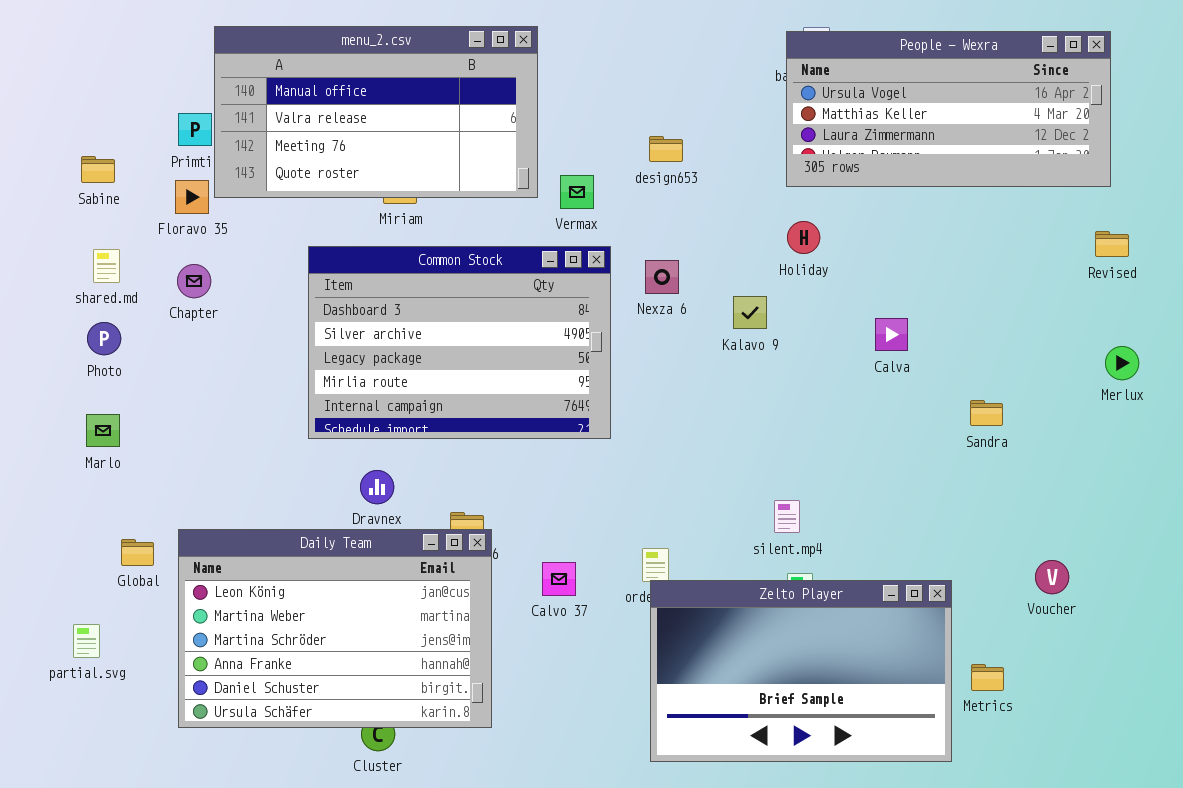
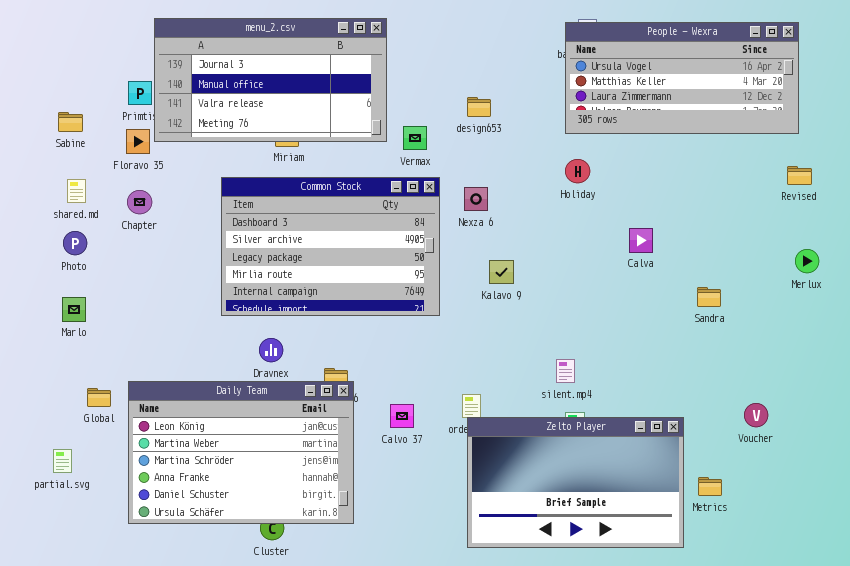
menu_2.csv: [214,26,538,198] -> [154,18,387,142], scrolled up 1 row
Kalavo 9: [733,296,767,329] -> [489,260,514,284], moved

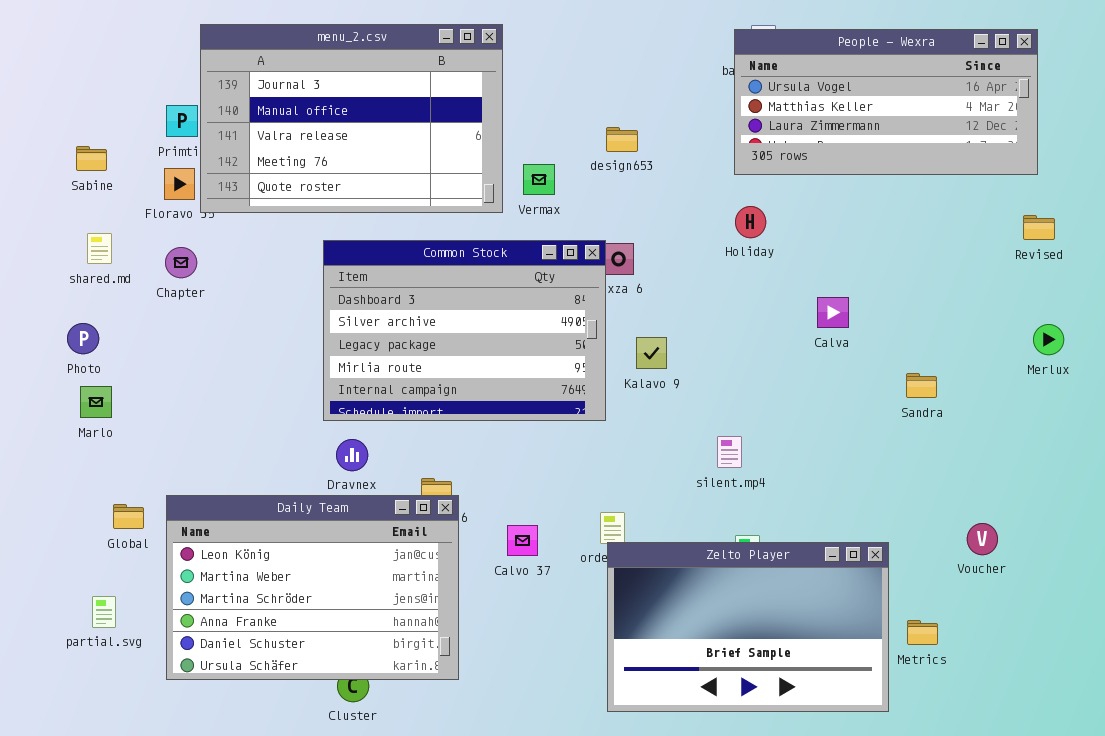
menu_2.csv: [154,18,387,142] -> [200,24,503,213], resized
Common Stock: [221,177,440,316] -> [323,240,606,421], moved
Photo: [63,231,87,255] -> [67,323,99,354], moved
silent.mp4: [556,359,575,383] -> [717,436,742,468], moved
partial.svg: [53,449,72,473] -> [92,596,116,628], moved

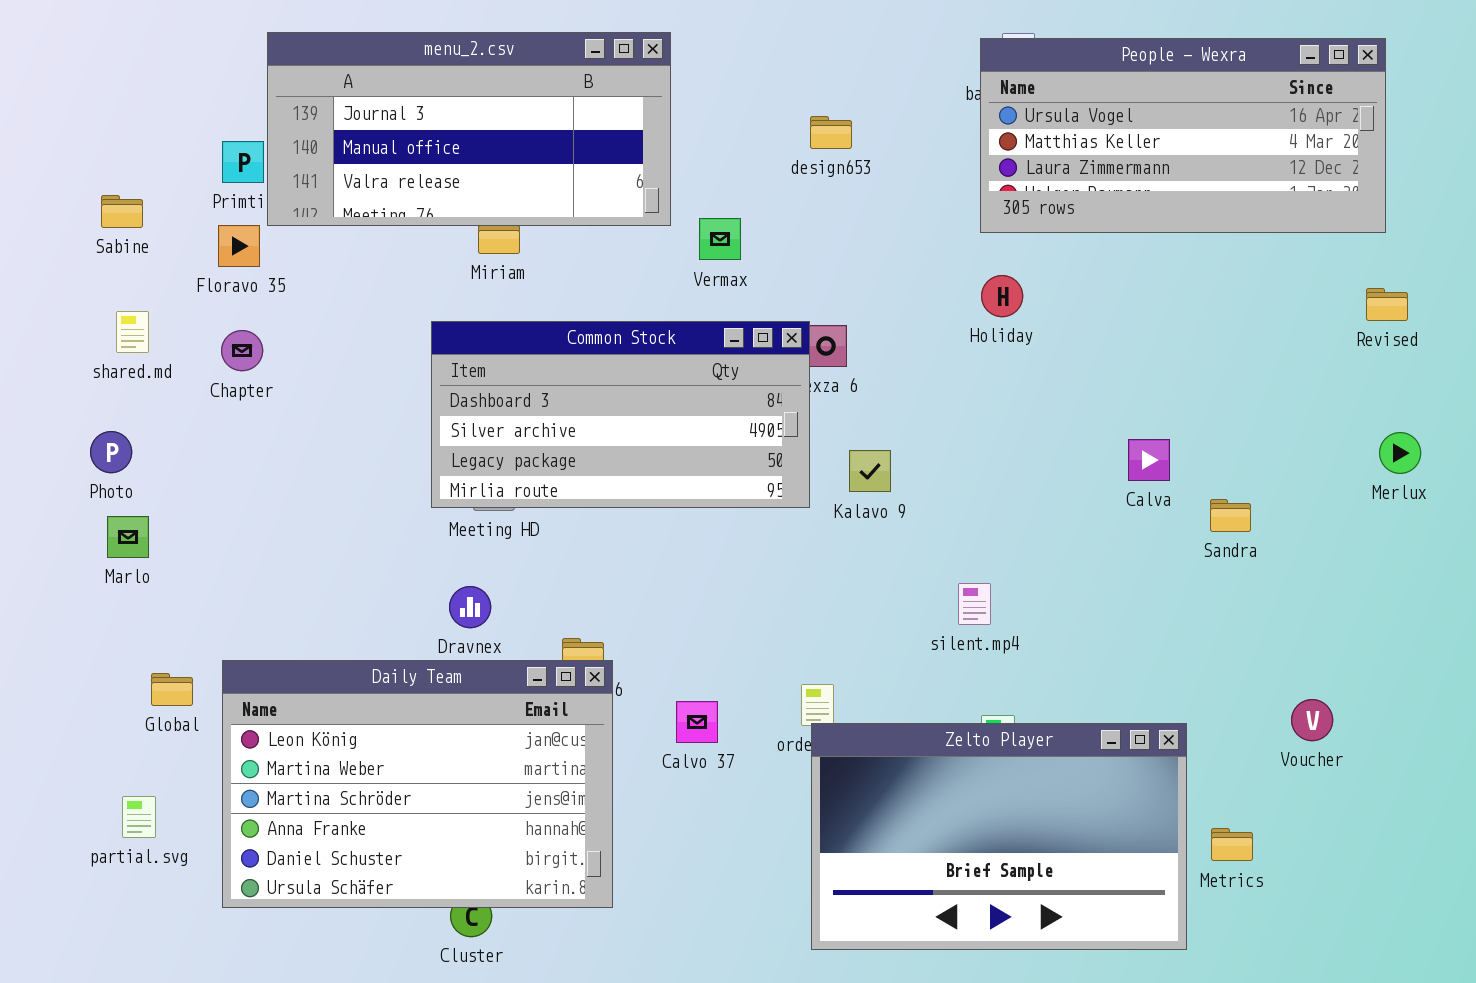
menu_2.csv: [200,24,503,213] -> [267,32,671,226], resized
design653: [606,127,638,152] -> [810,116,852,149], moved
Common Stock: [323,240,606,421] -> [431,321,810,508], resized
Calva: [817,297,849,328] -> [1128,439,1170,481], moved

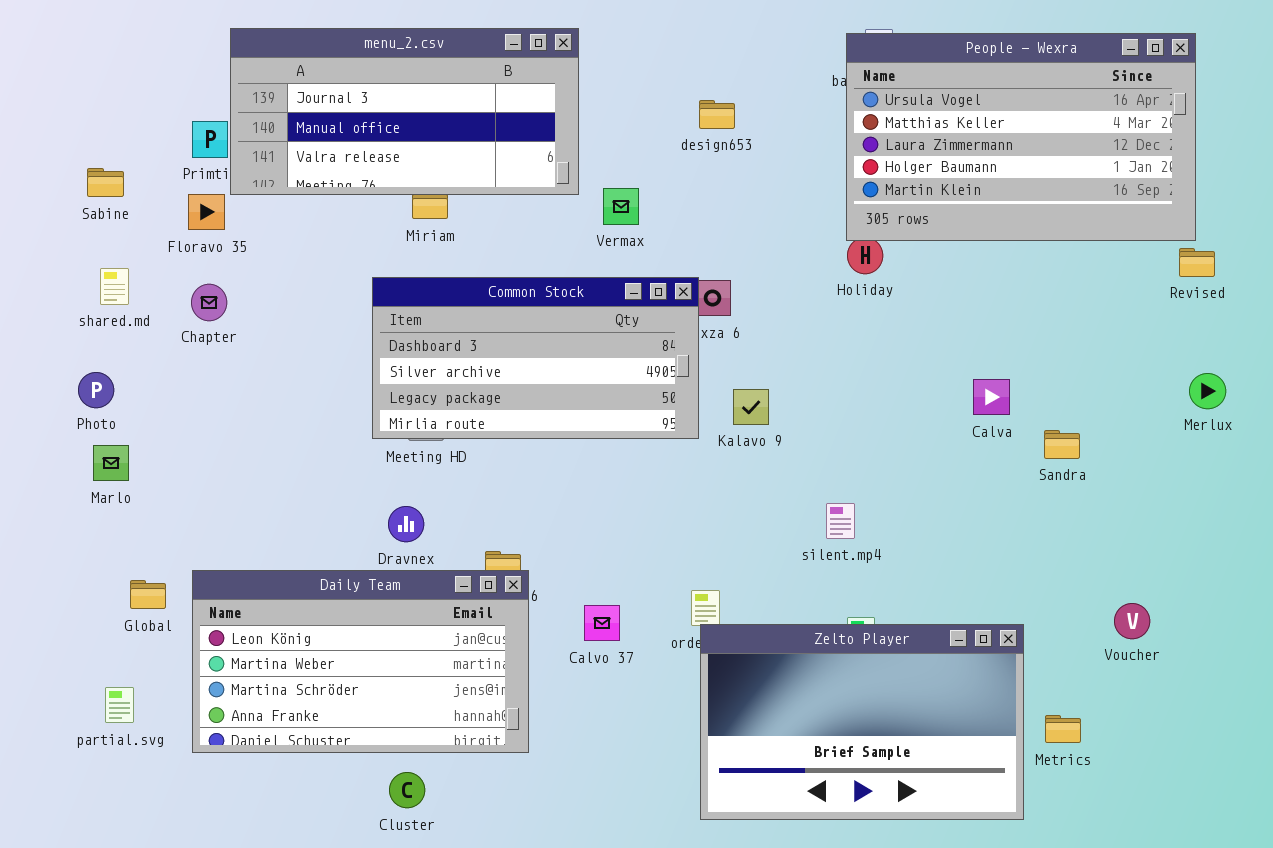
People - Wexra: [980,38,1386,233] -> [846,33,1196,241], resized
Daily Team: [222,660,613,908] -> [192,570,529,753], resized

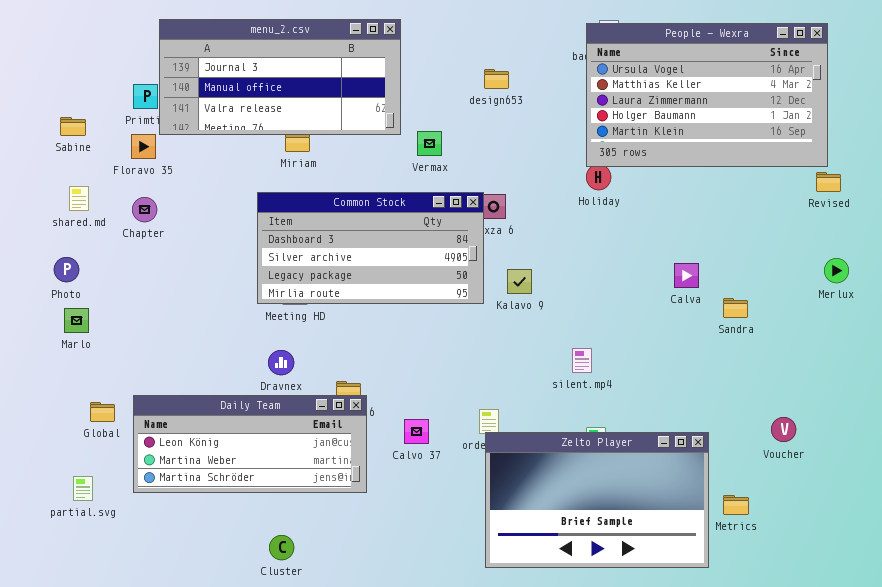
Daily Team: [192,570,529,753] -> [133,395,367,493], resized

